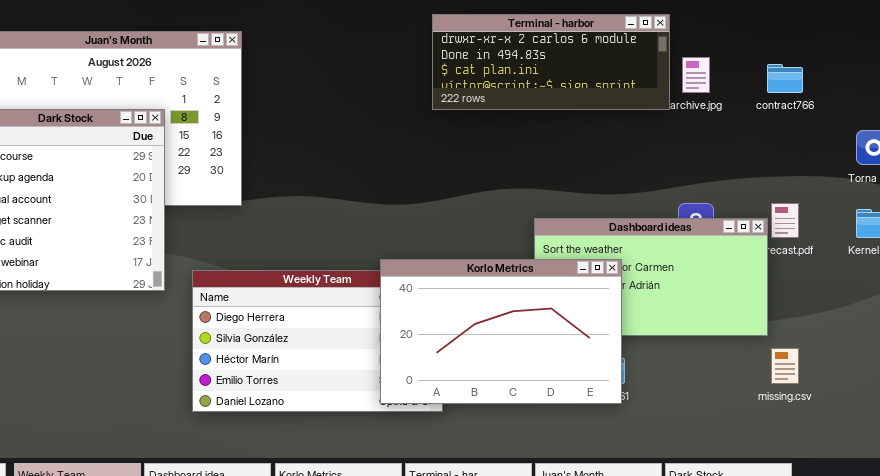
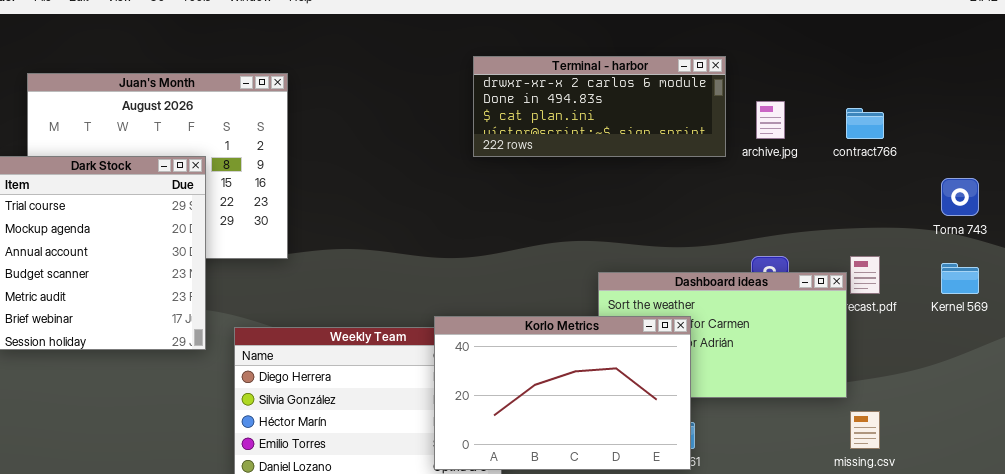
Terminal - harbor: [432,14,670,110] -> [473,56,726,157], moved

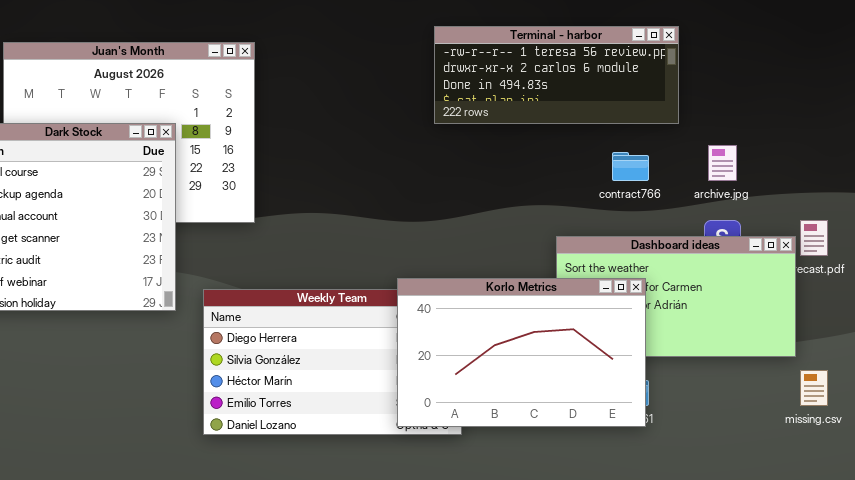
Terminal - harbor: [473,56,726,157] -> [434,26,679,124], scrolled up 1 row
archive.jpg: [756,101,785,139] -> [708,145,737,181], moved
contract766: [846,108,884,139] -> [612,152,649,181], moved

